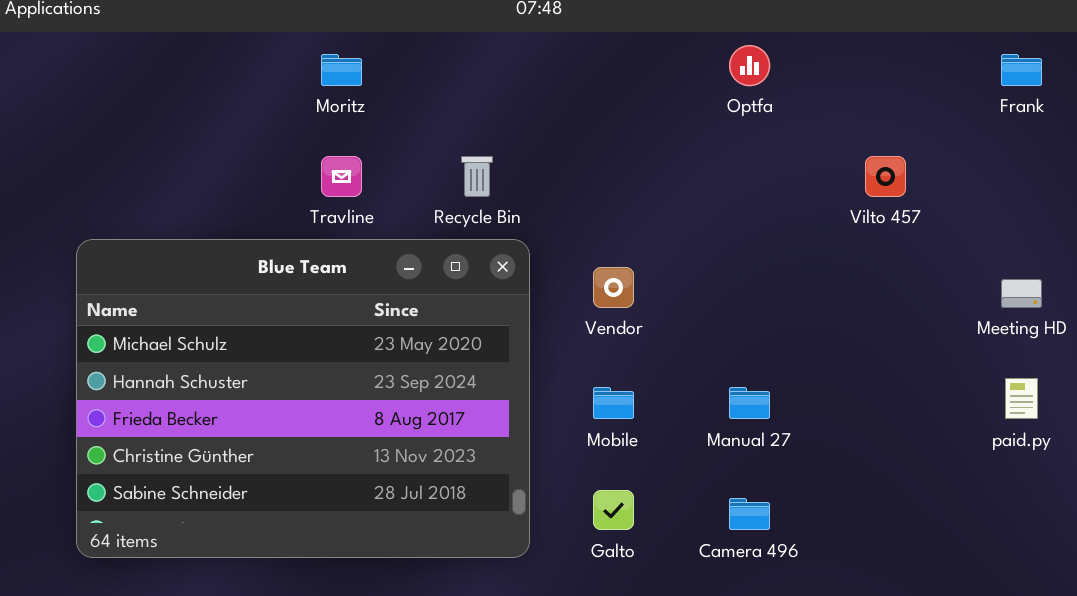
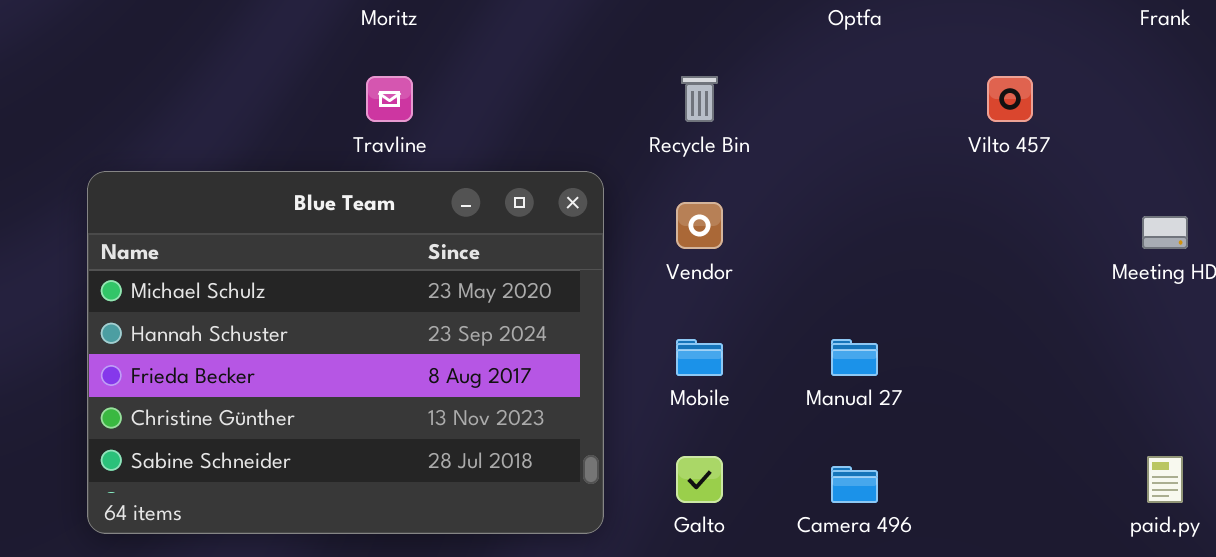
Recycle Bin: [461,156,493,197] -> [681,76,718,122], moved
paid.py: [1005,378,1038,419] -> [1147,456,1183,503], moved

